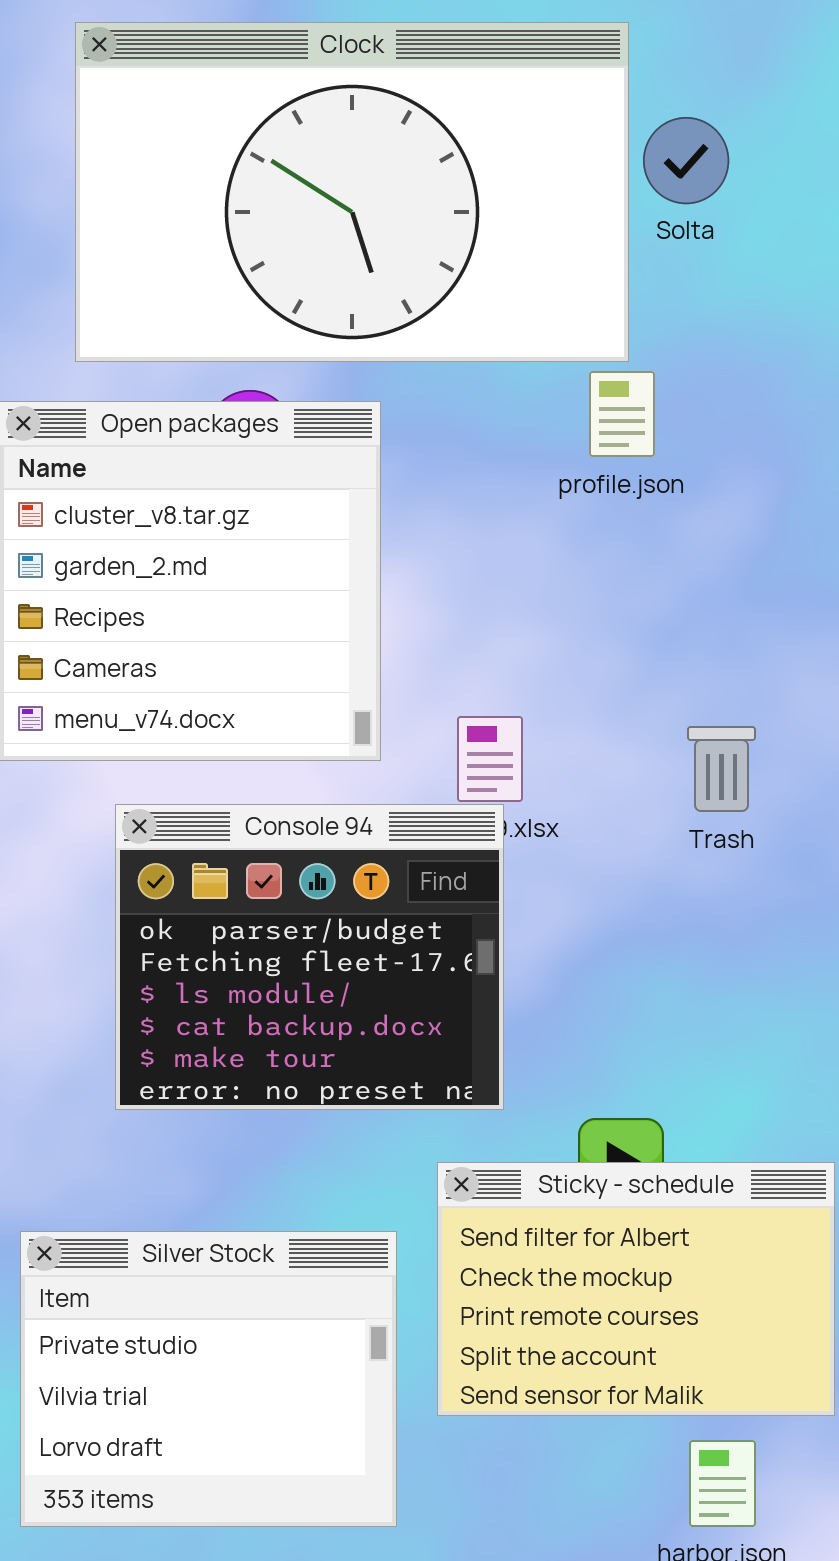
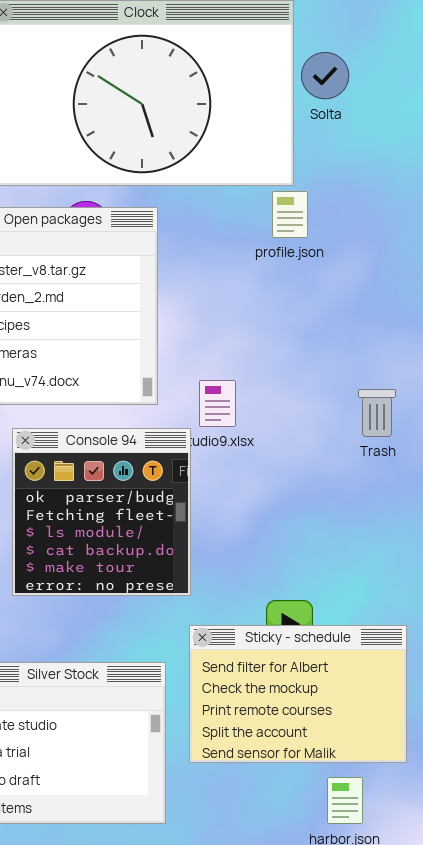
Trash: [687,726,756,812] -> [358,389,396,437], moved
Console 94: [115,804,504,1110] -> [12,428,191,596], resized

